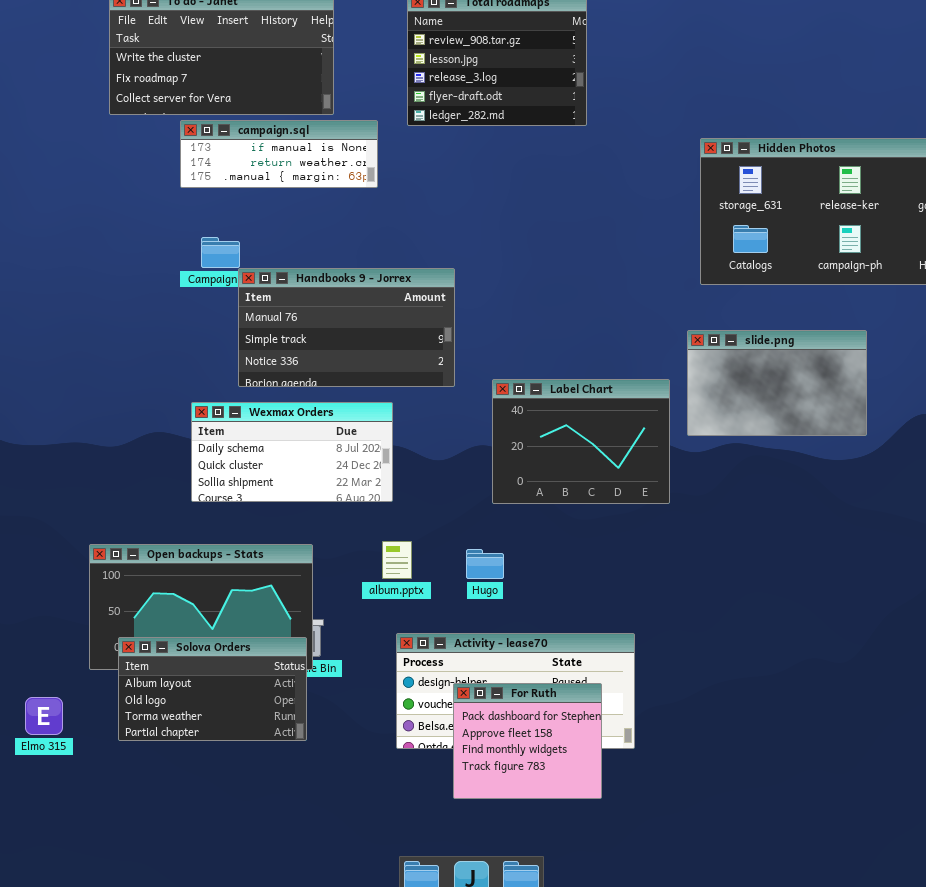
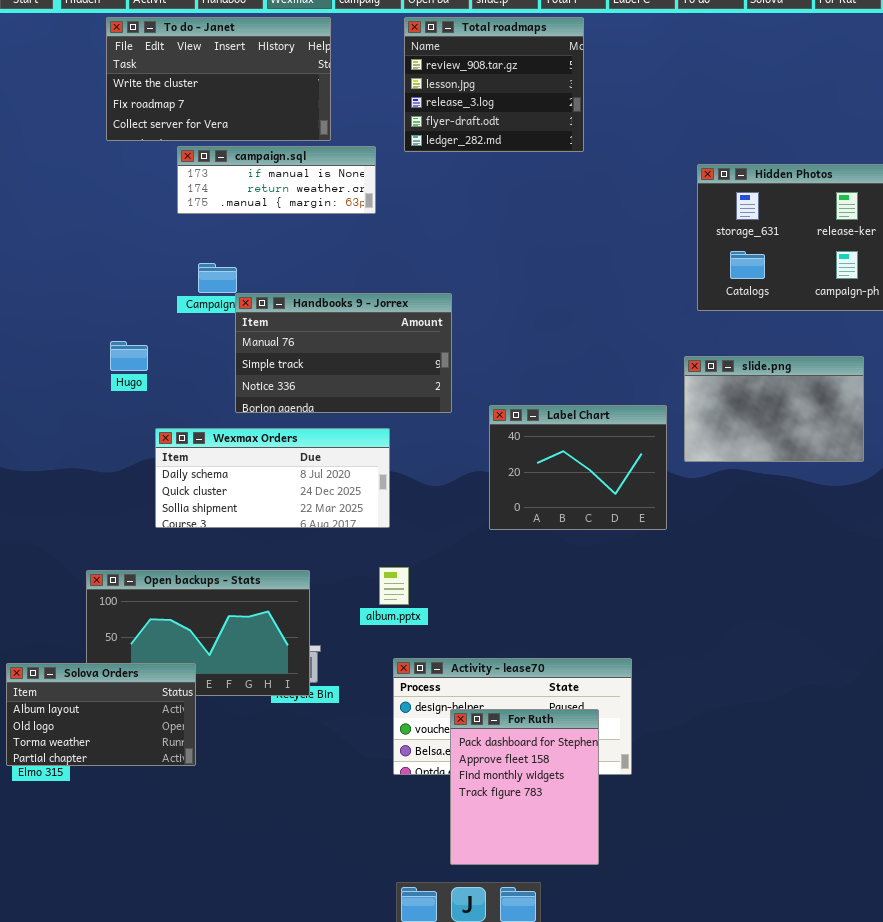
Wexmax Orders: [191,402,393,502] -> [155,428,390,528], resized
Hugo: [466,549,504,579] -> [110,341,148,371], moved
Solova Orders: [118,637,307,741] -> [6,663,196,766], moved
For Ruth: [453,683,602,799] -> [450,709,599,865], resized

